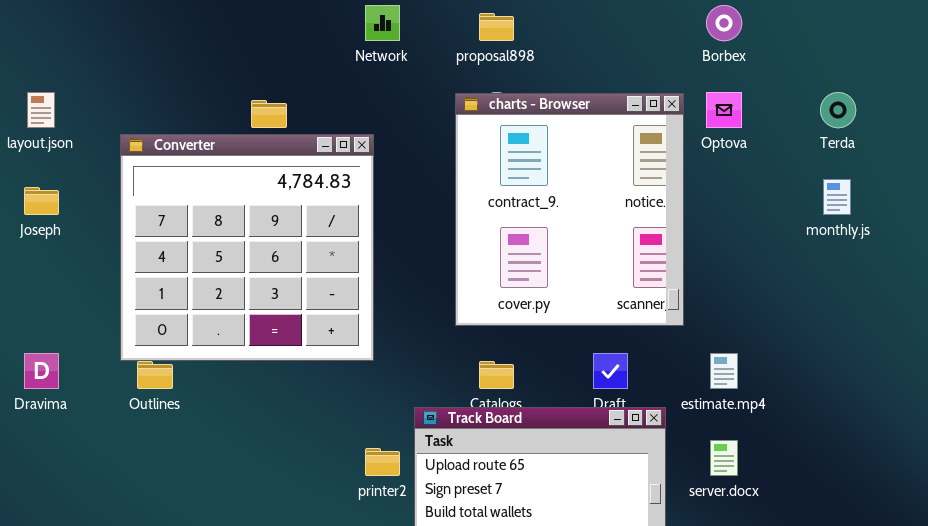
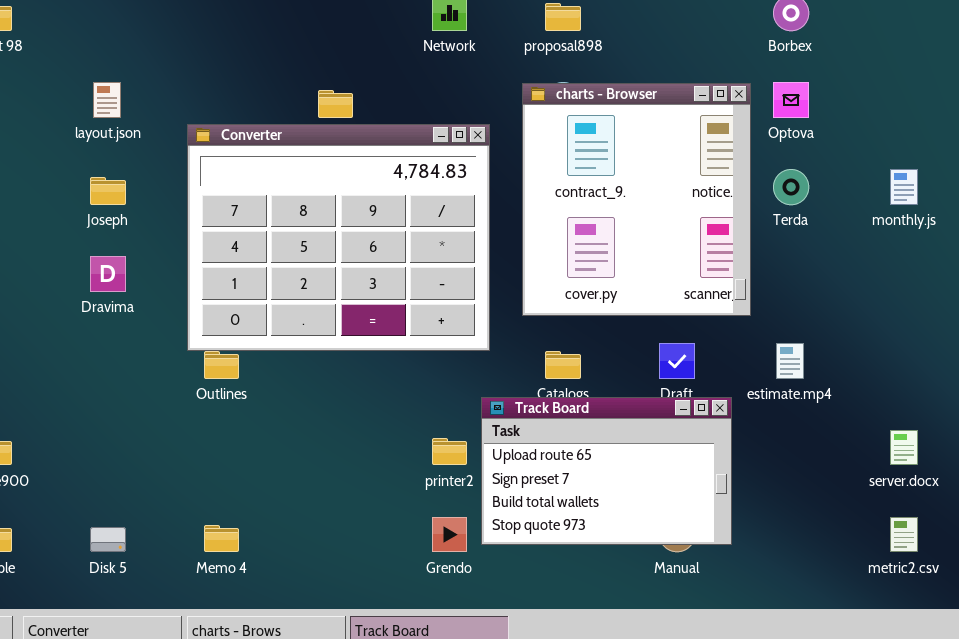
Terda: [820,92,856,128] -> [773,169,809,205], moved
Converter: [120,134,374,361] -> [187,124,490,351], resized
Dravima: [24,353,59,389] -> [90,256,126,292], moved
server.docx: [710,440,738,476] -> [890,430,918,465], moved

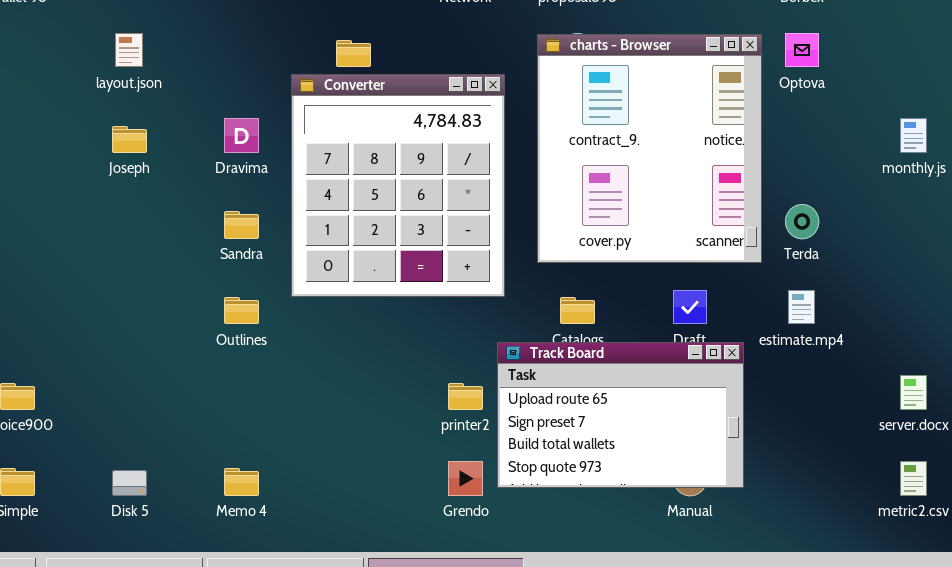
Converter: [187,124,490,351] -> [291,74,505,297], resized
Terda: [773,169,809,205] -> [785,204,819,239], moved
Dravima: [90,256,126,292] -> [224,118,259,153], moved

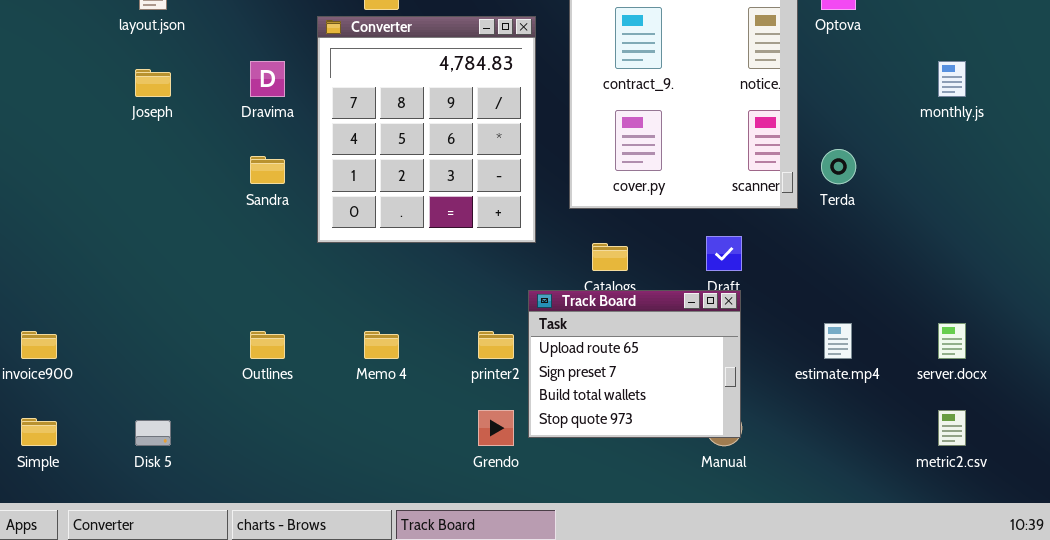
estimate.mp4: [788,290,815,324] -> [824,323,852,359], moved
Outlines: [224,297,259,324] -> [250,331,285,359], moved
Track Board: [497,342,744,488] -> [528,290,741,438], resized
Memo 4: [224,468,259,496] -> [364,331,399,359], moved

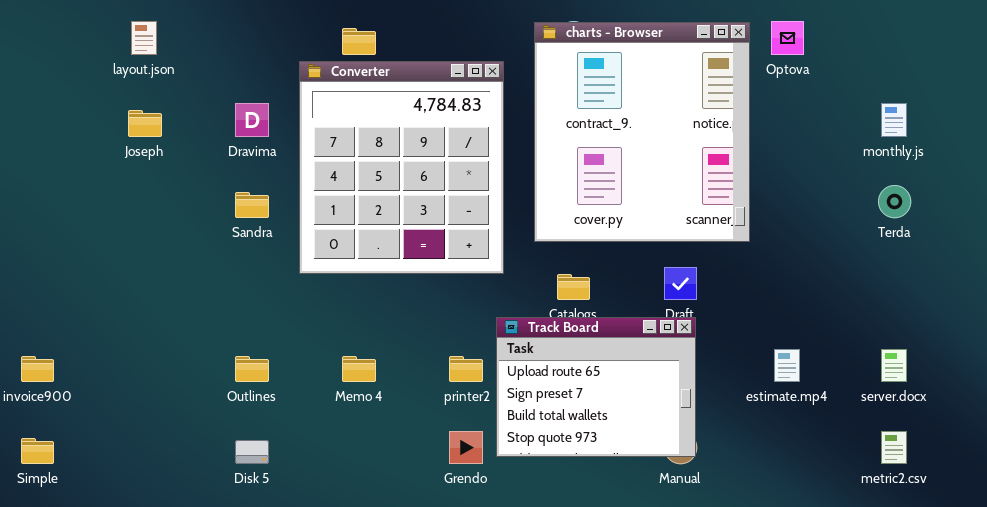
Terda: [821,149,856,184] -> [878,185,911,218], moved
Disk 5: [135,420,171,446] -> [235,440,269,464], moved

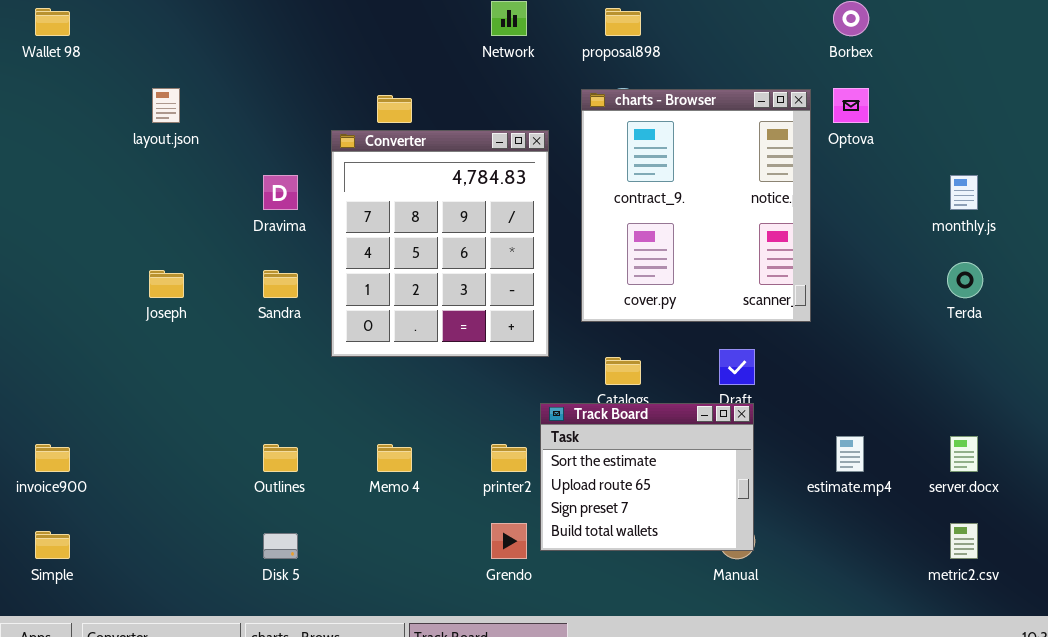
Joseph: [128,110,162,137] -> [149,270,184,298], moved
Track Board: [496,317,696,457] -> [540,403,754,551], scrolled up 1 row

